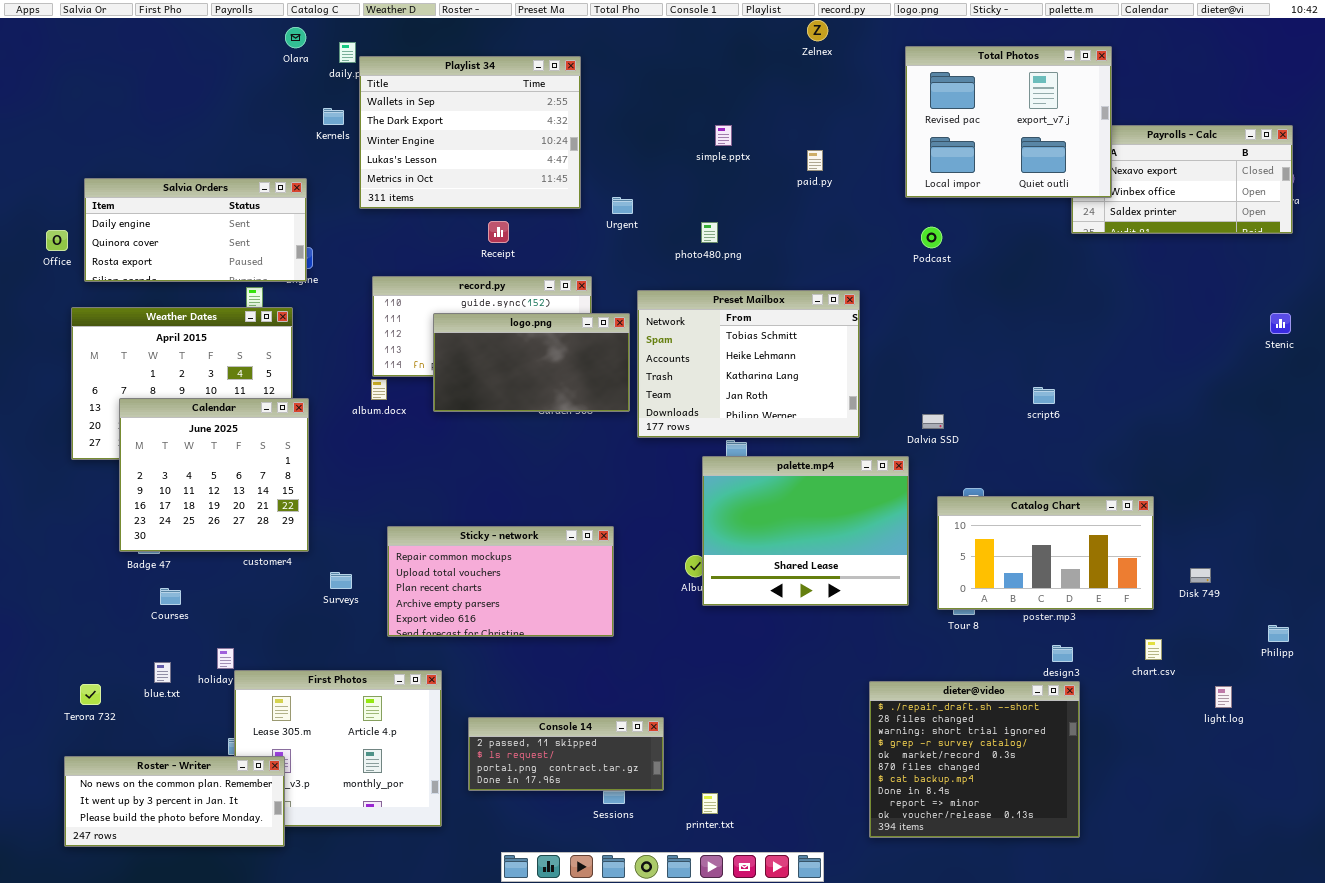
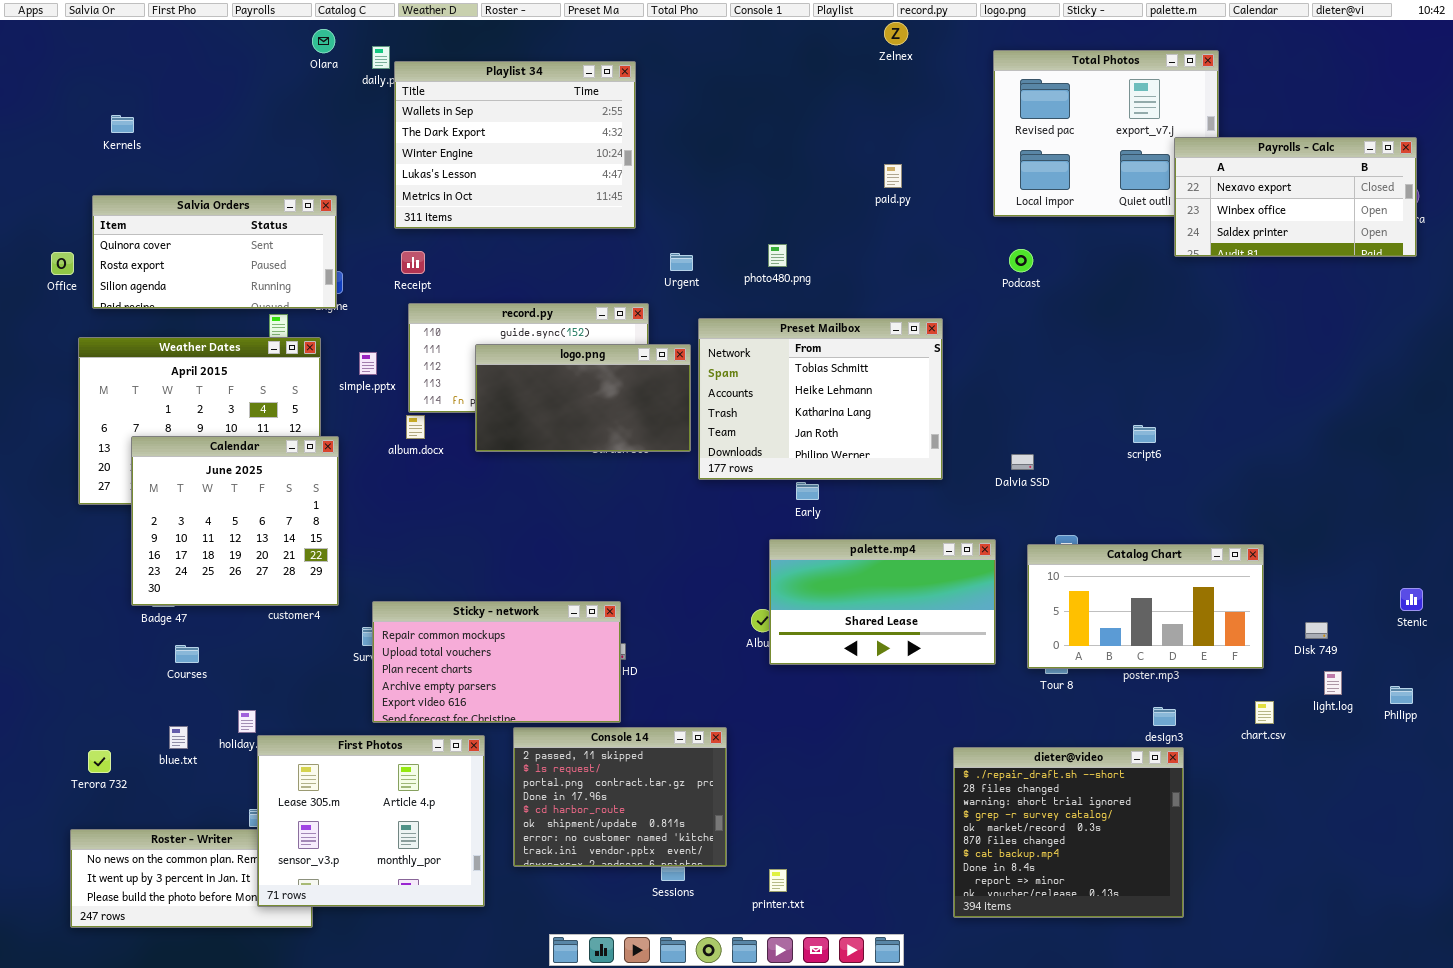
Kernels: [323,108,344,125] -> [111,115,134,133], moved
simple.pptx: [715,125,732,146] -> [359,352,377,375], moved
Payrolls - Calc: [1071,125,1293,234] -> [1174,137,1417,257], raised
Salvia Orders: [84,178,307,282] -> [92,195,337,309], scrolled down 1 row
Urgent: [612,197,633,214] -> [670,253,693,271], moved
Receipt: [488,221,509,243] -> [401,251,425,274], moved
Stenic: [1270,313,1291,334] -> [1400,588,1423,611], moved
palette.mp4: [702,456,909,606] -> [769,539,996,665], resized
Sticky - network: [387,526,614,637] -> [372,601,621,723], moved
First Photos: [234,670,442,827] -> [257,735,485,907], raised
light.log: [1215,686,1232,708] -> [1324,671,1342,695], moved
Console 14: [468,717,664,791] -> [513,727,727,867], resized

